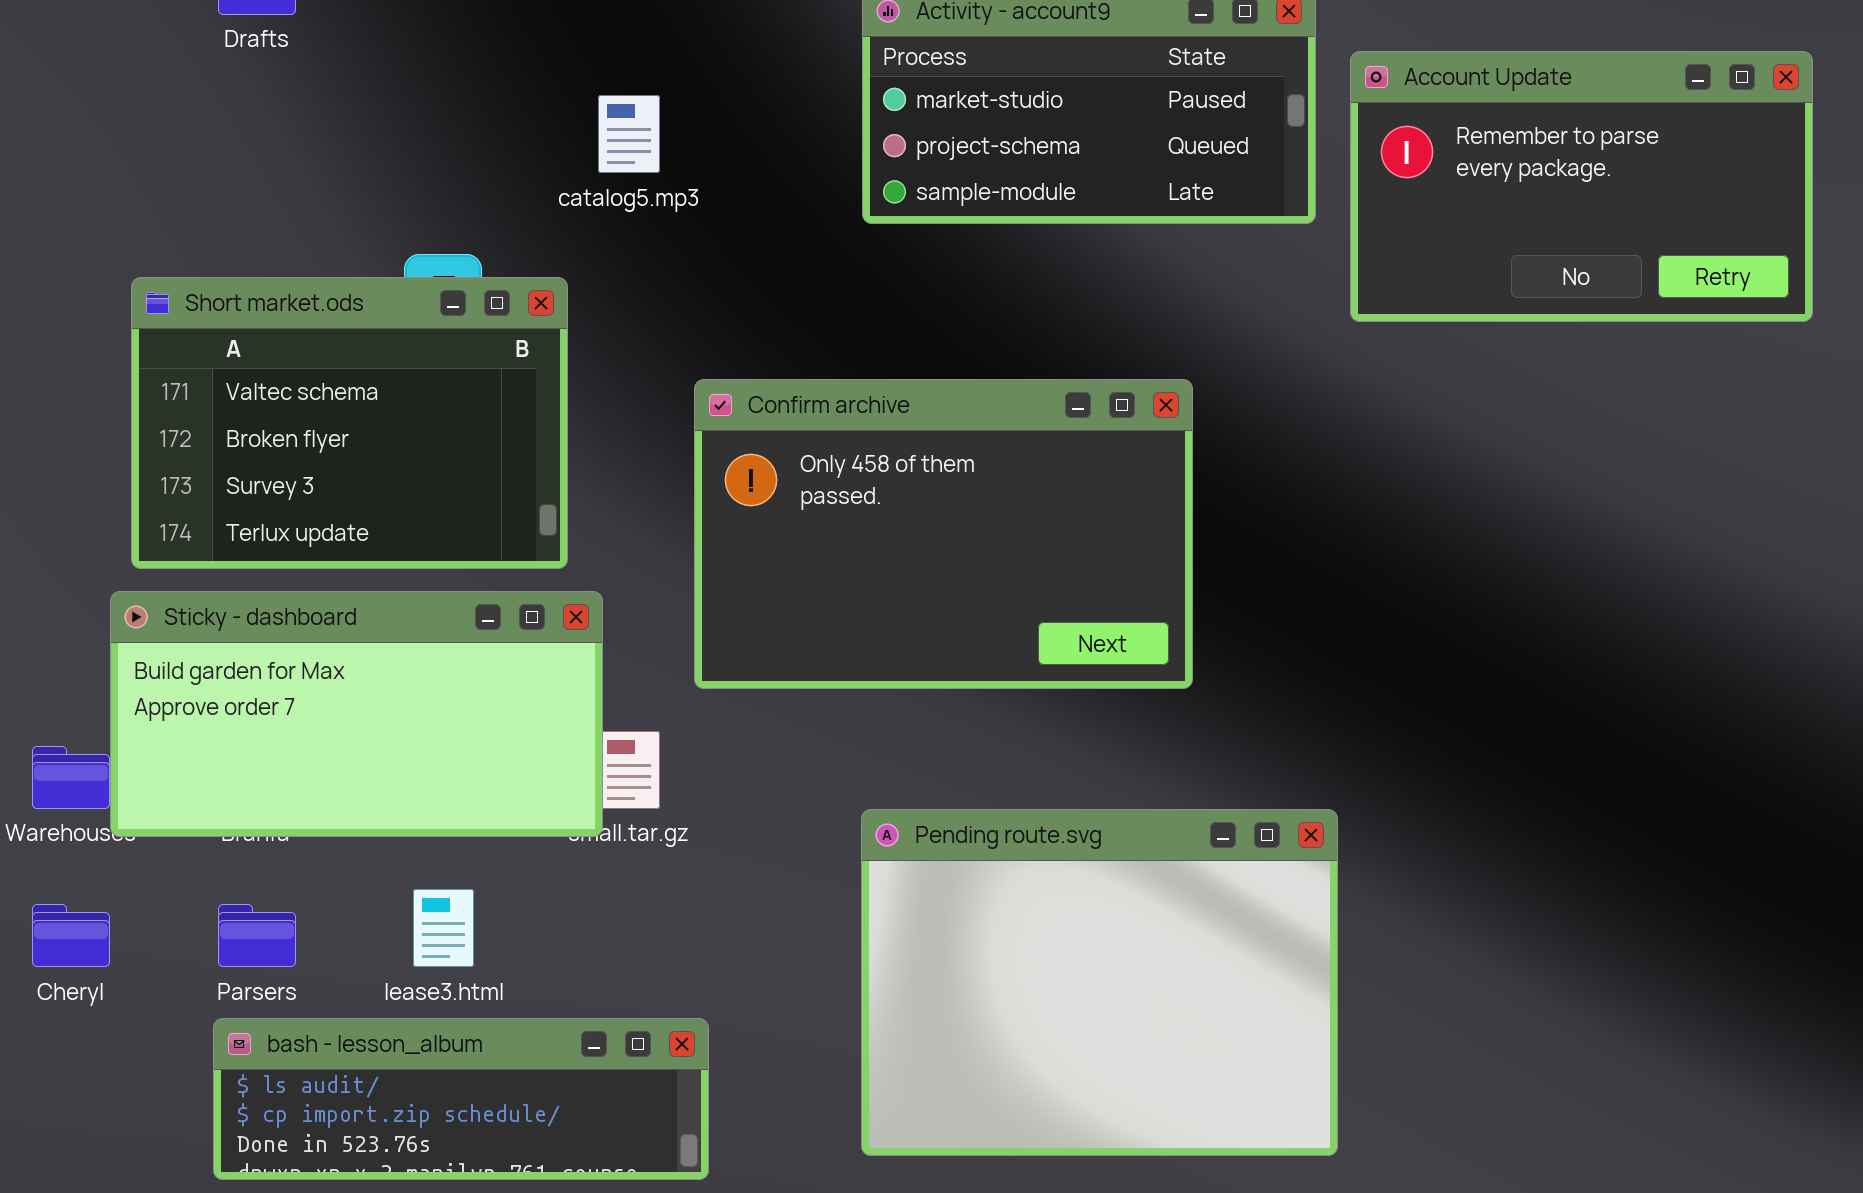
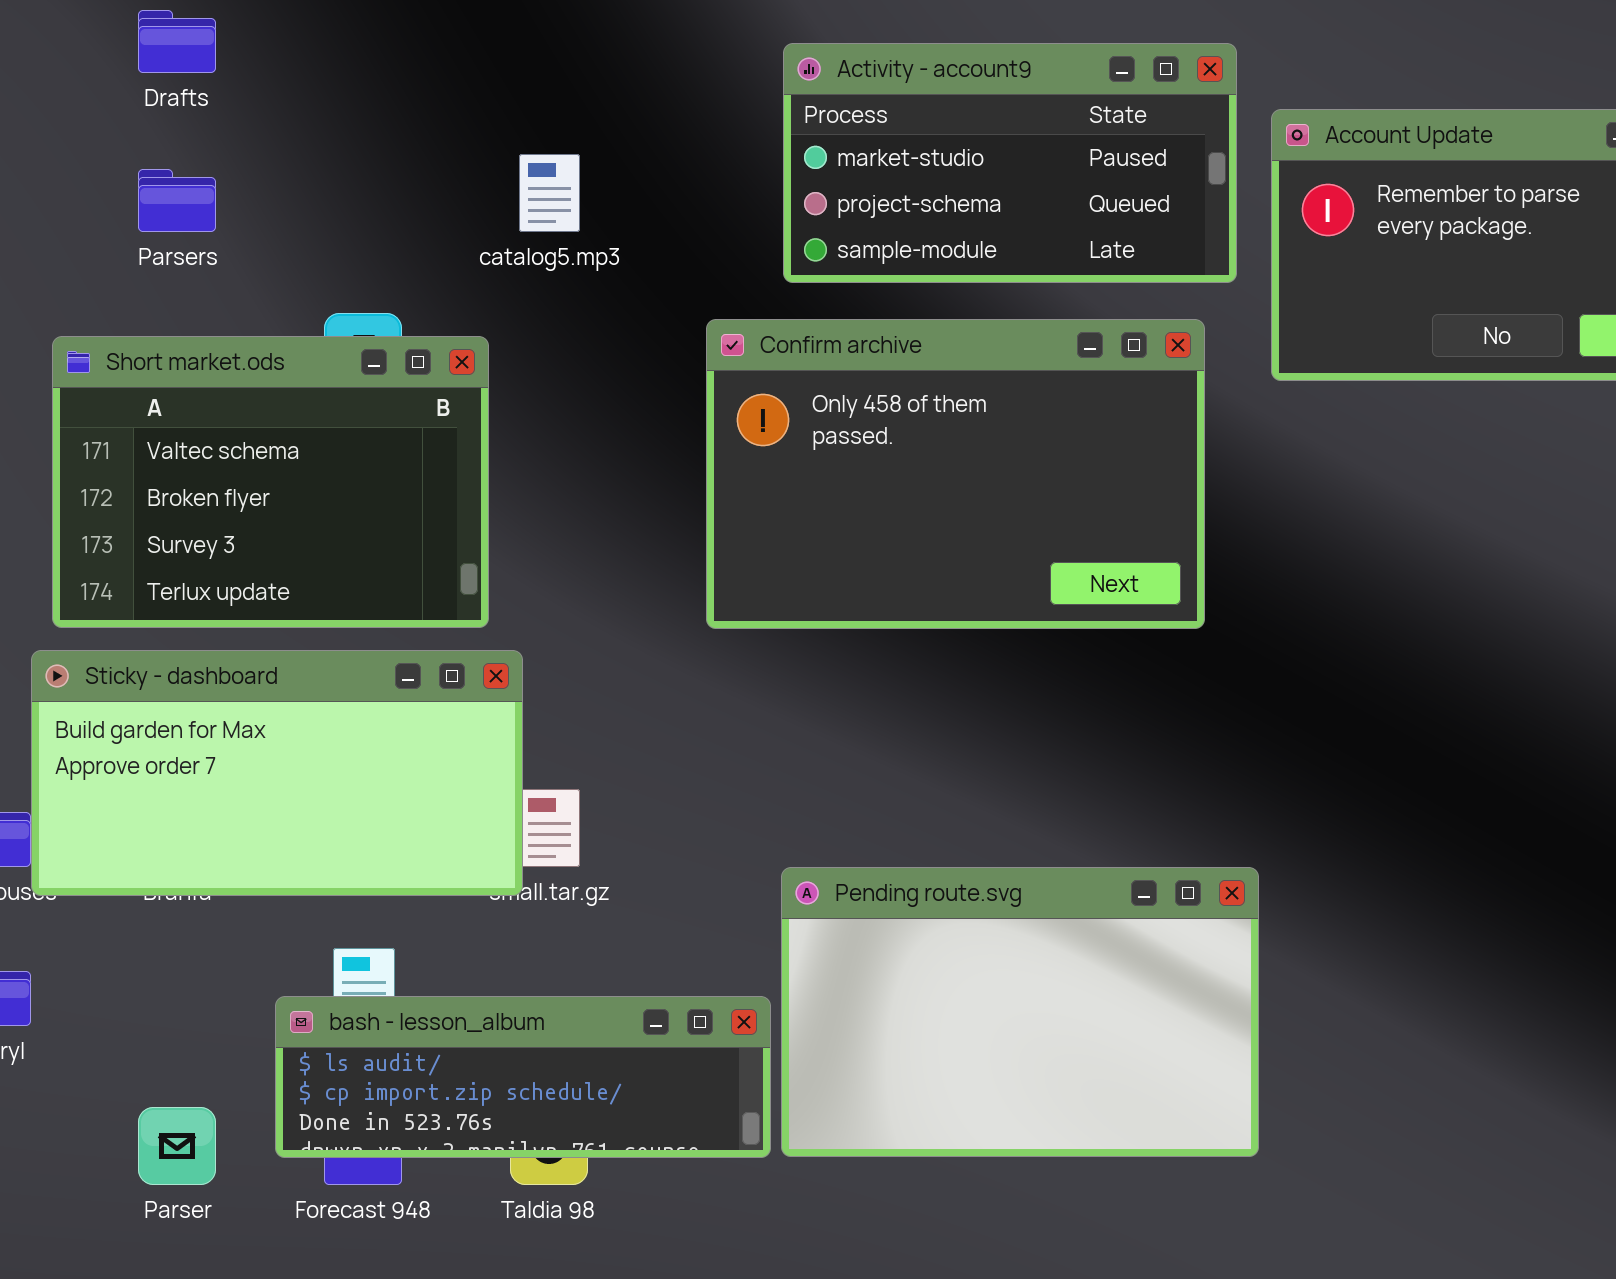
Confirm archive: [694,379,1193,689] -> [706,319,1205,629], moved
Pending route.svg: [861,809,1338,1156] -> [781,867,1259,1157], resized
Parsers: [218,904,296,967] -> [138,169,216,232], moved
bash - lesson_album: [213,1018,709,1180] -> [275,996,771,1158], moved

